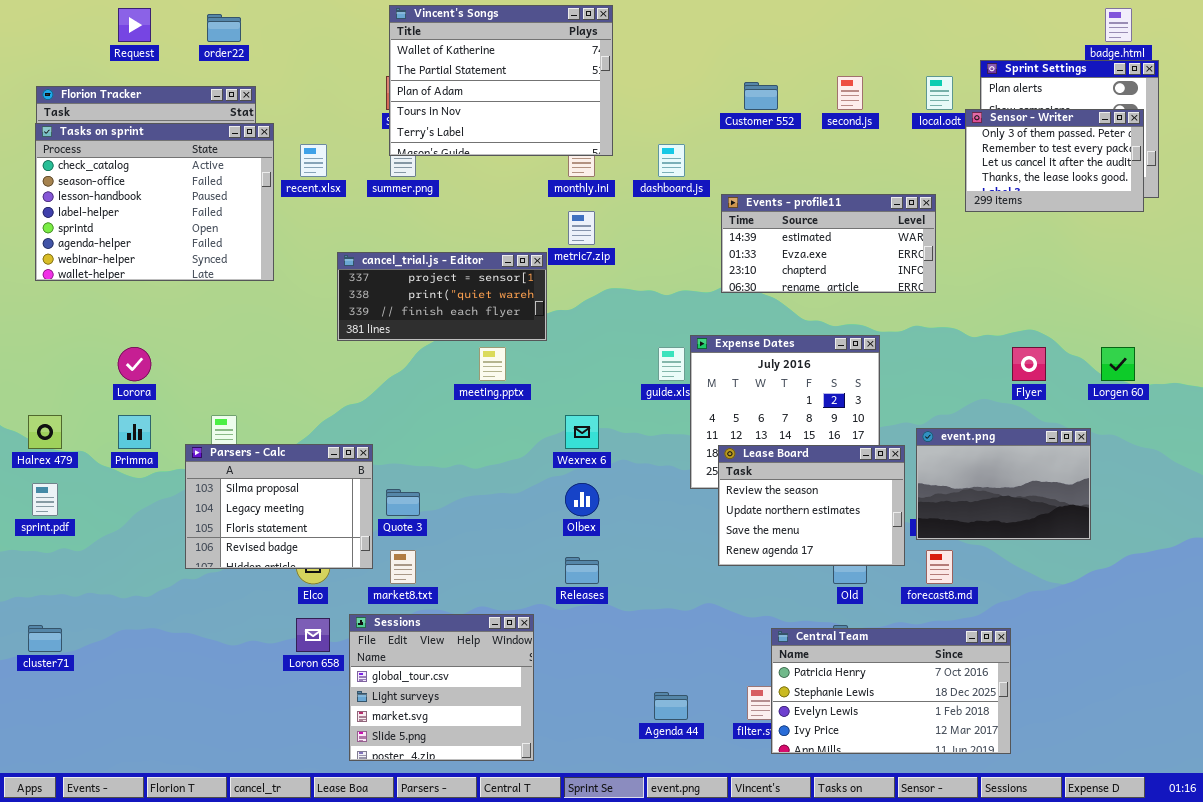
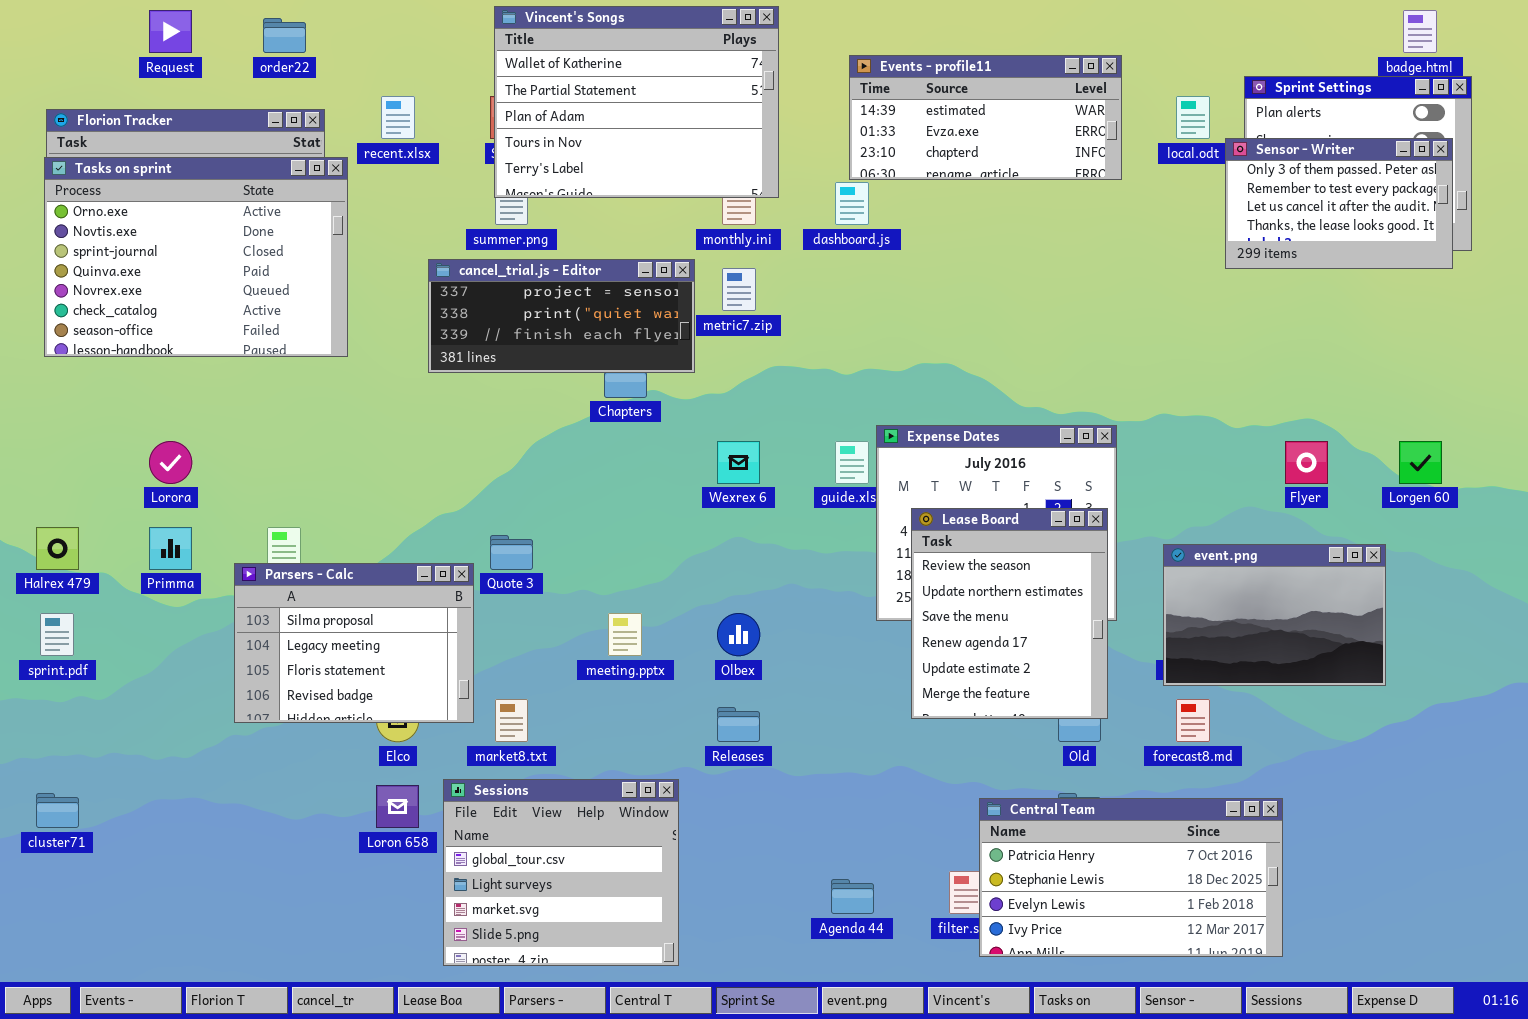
Tasks on sprint: [35,123,274,281] -> [44,157,348,357], scrolled up 5 rows
recent.xlsx: [300,144,327,177] -> [381,96,415,139], moved
Events - profile11: [721,194,936,293] -> [849,55,1122,180], moved
cancel_trial.js - Editor: [337,252,547,341] -> [428,259,695,373], moved
meeting.pptx: [479,347,506,381] -> [608,613,642,656], moved
Wexrex 6: [565,415,599,449] -> [717,441,760,484], moved
Lease Board: [718,445,905,566] -> [911,508,1108,719], resized
Quote 3: [386,489,420,516] -> [490,535,533,570], moved

